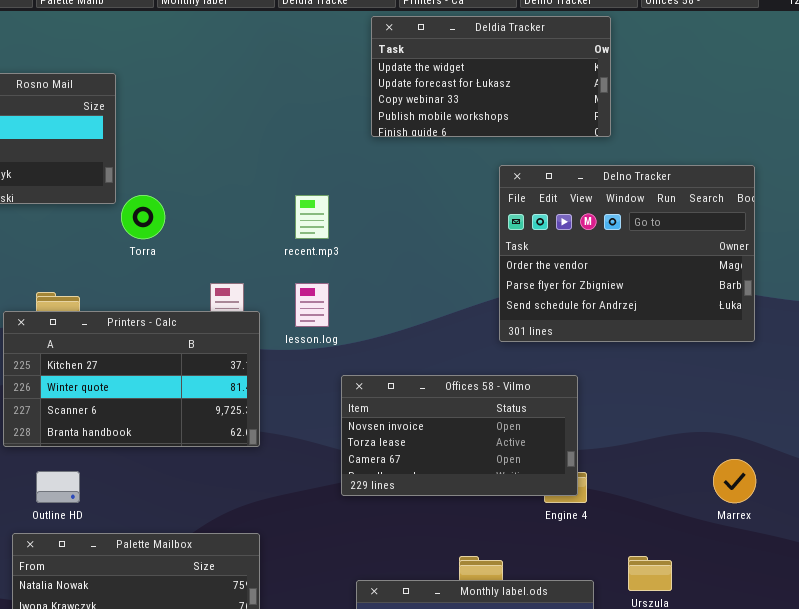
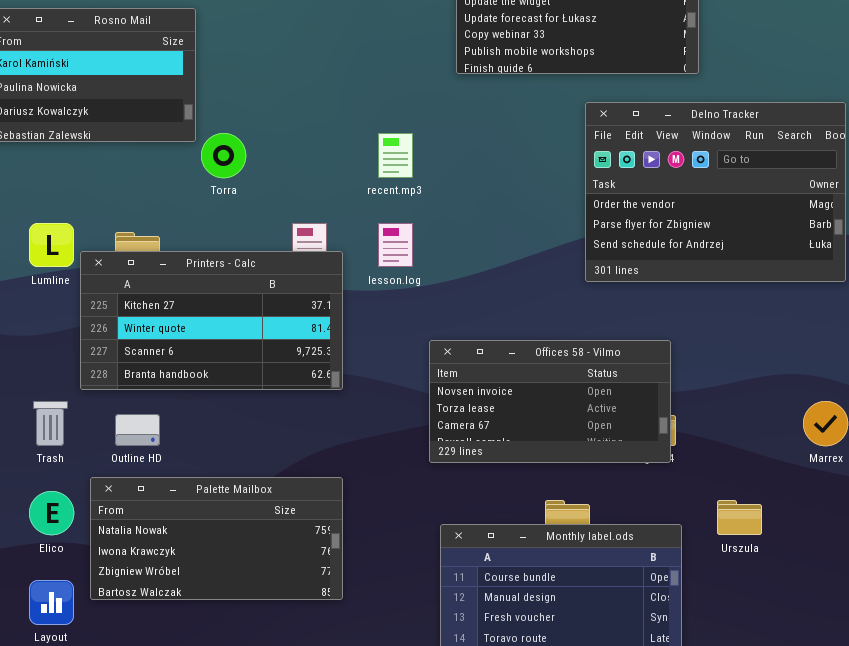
Offices 58 - Vilmo: [341,375,578,496] -> [429,340,671,463], moved

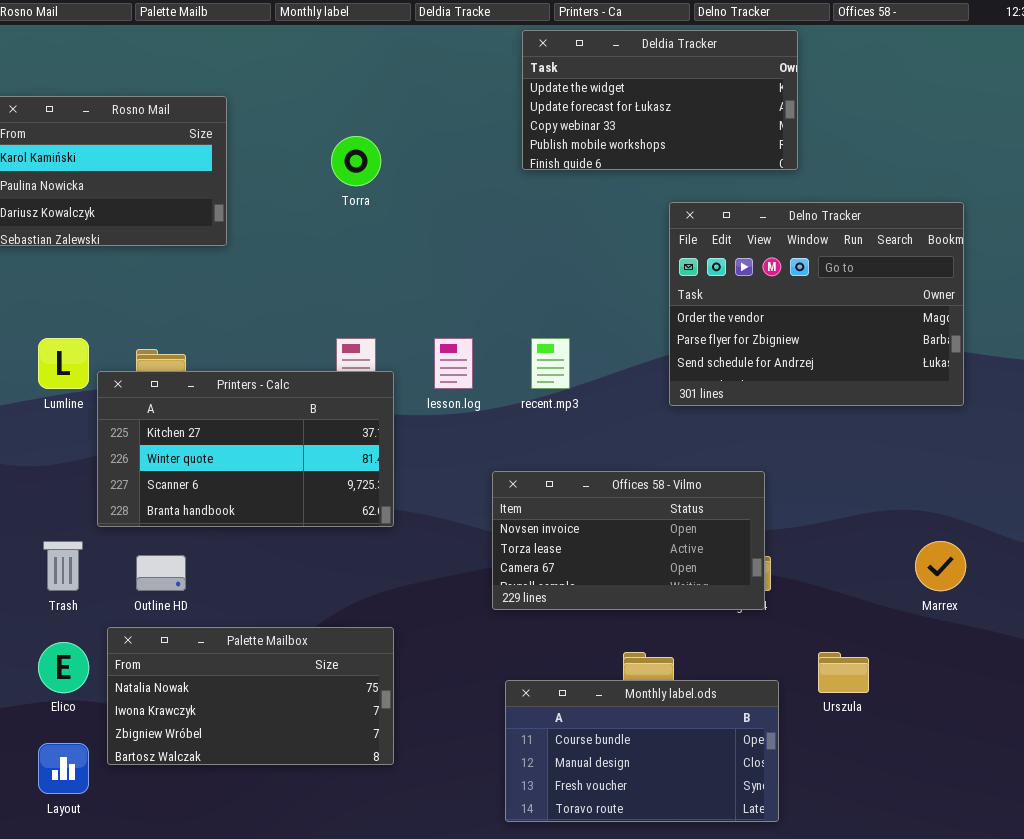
Torra: [201,133,246,178] -> [331,136,381,186], moved
recent.mp3: [378,133,413,178] -> [531,338,570,389], moved

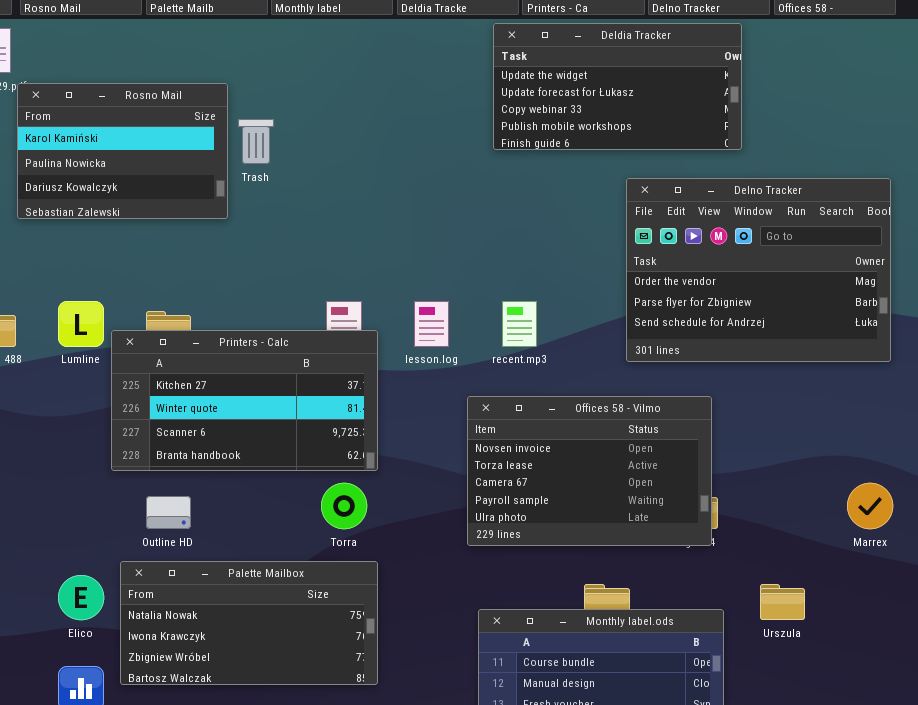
Torra: [331,136,381,186] -> [321,483,367,529], moved
Offices 58 - Vilmo: [492,471,765,610] -> [467,396,712,546], resized
Trash: [43,541,83,591] -> [238,119,274,164], moved

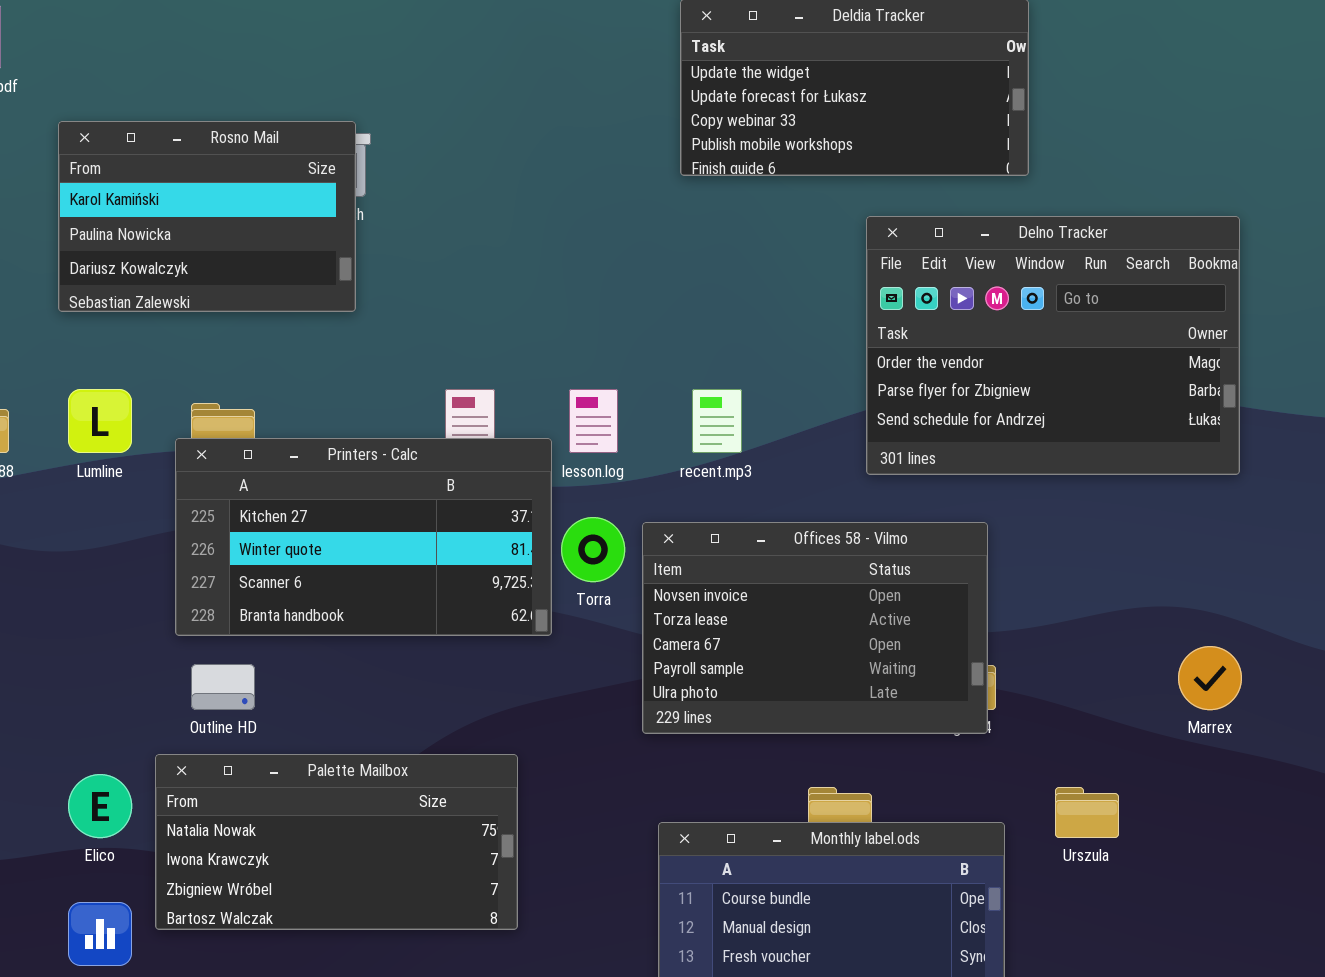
Rosno Mail: [17,83,228,219] -> [58,121,356,312], moved
Printers - Calc: [111,330,378,471] -> [175,438,552,636], moved
Torra: [321,483,367,529] -> [561,517,625,582], moved

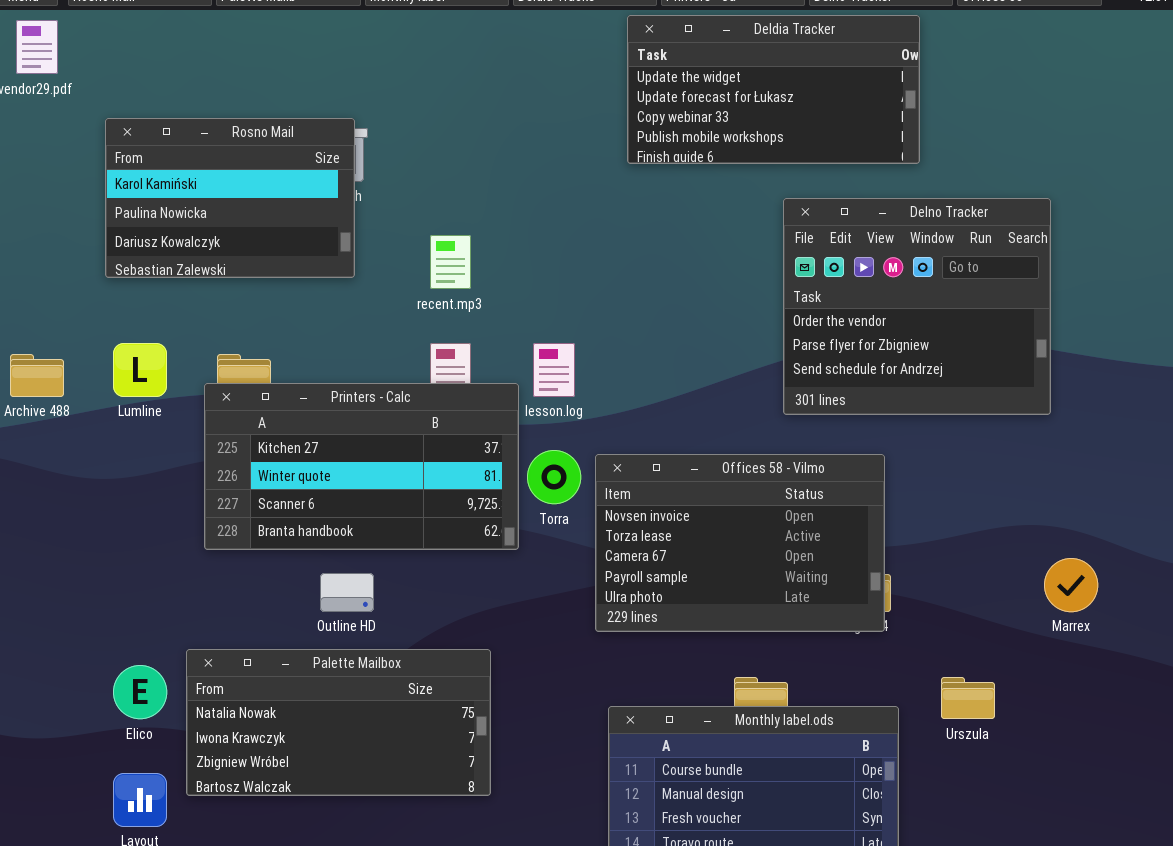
Delno Tracker: [866,216,1240,475] -> [783,198,1051,415], resized
recent.mp3: [692,389,742,453] -> [430,235,471,289], moved
Outline HD: [191,664,255,710] -> [320,573,374,612], moved

